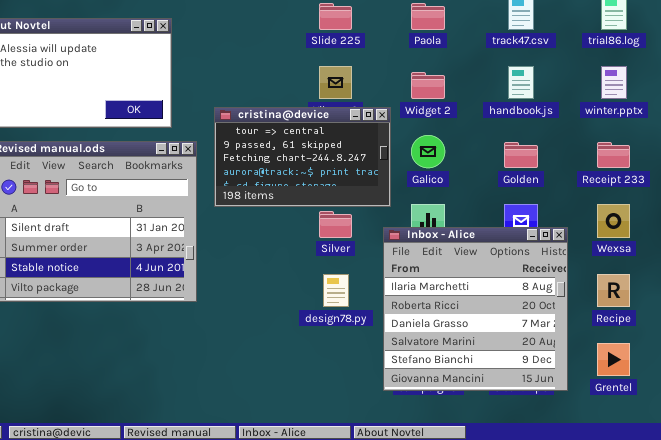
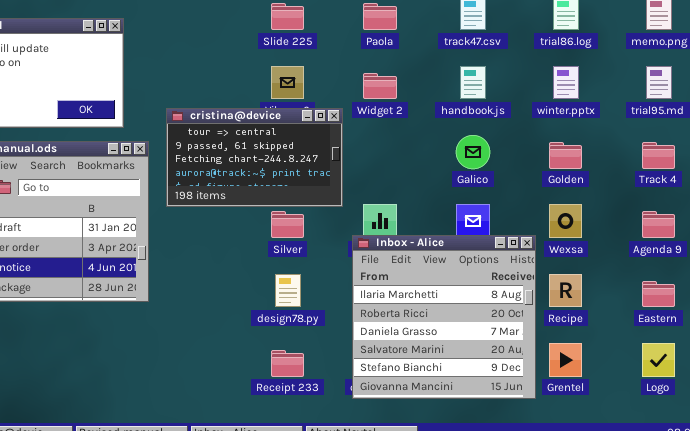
Galico: [411,135,445,168] -> [456,135,490,169], moved
Golden: [504,142,538,168] -> [549,142,582,169], moved
Receipt 233: [597,142,630,168] -> [271,350,304,377], moved
Inbox - Alice: [383,227,568,391] -> [352,235,536,399], moved

